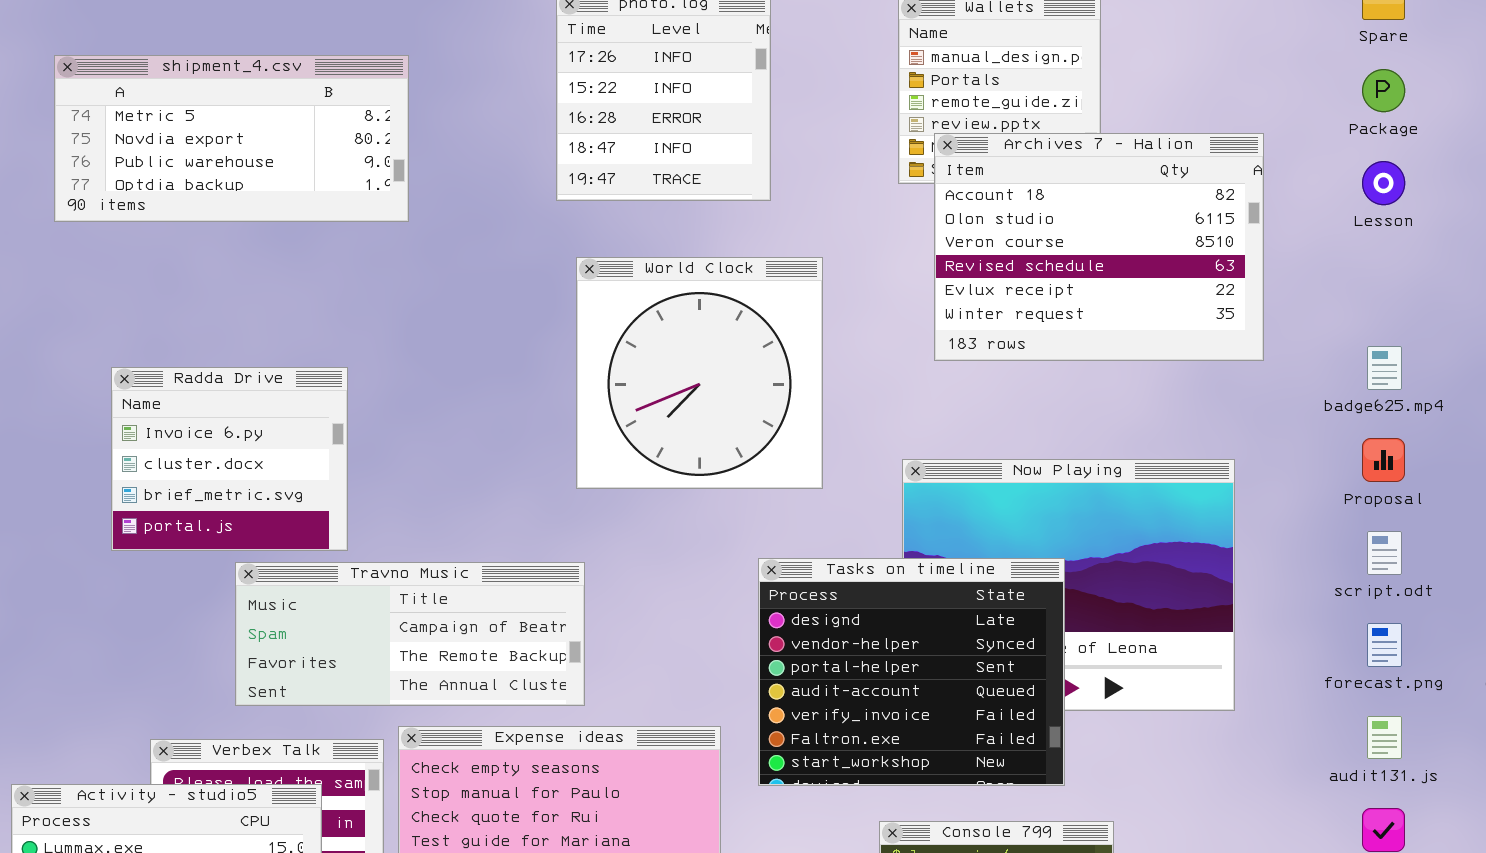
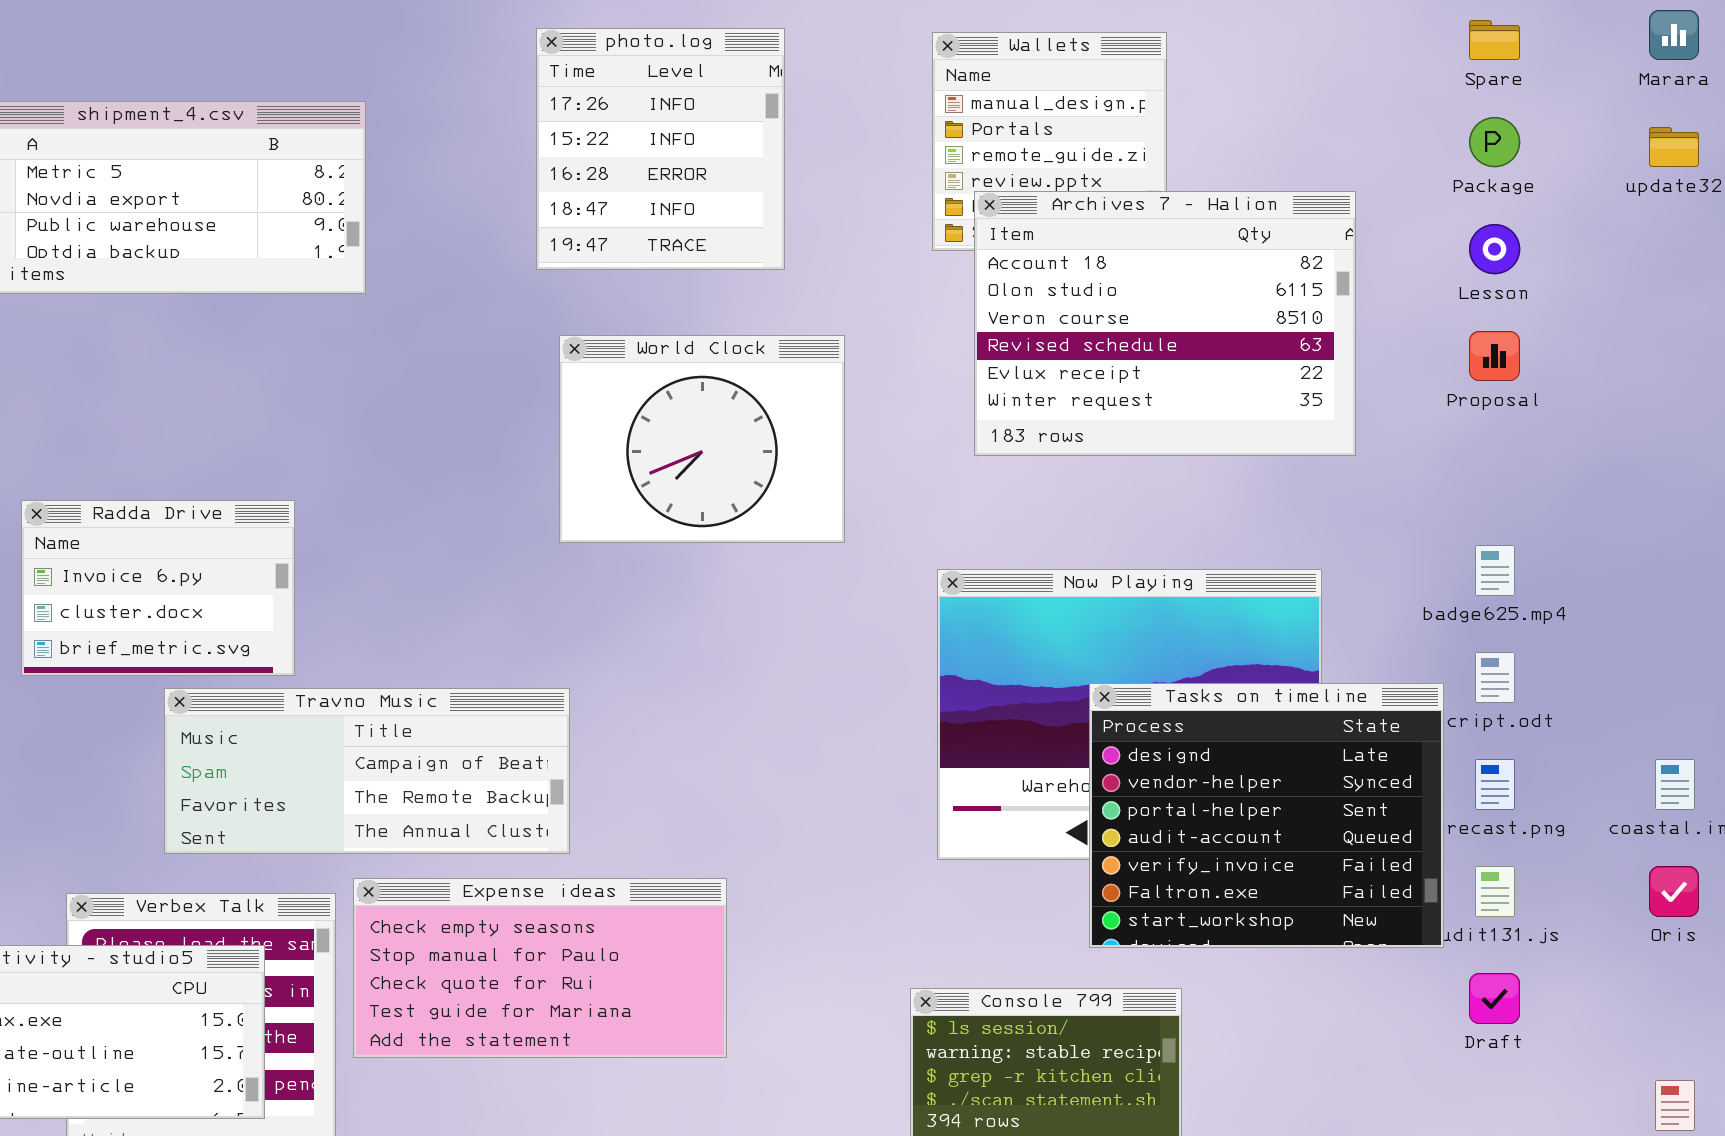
World Clock: [576,257,823,489] -> [559,335,845,543], resized
badge625.mp4: [1367,346,1402,390] -> [1475,545,1515,596], moved
Radda Drive: [111,367,348,551] -> [21,500,295,676], resized
Proposal: [1362,438,1405,482] -> [1469,331,1520,381], moved
Tasks on timeline: [758,558,1065,786] -> [1089,683,1444,948], moved

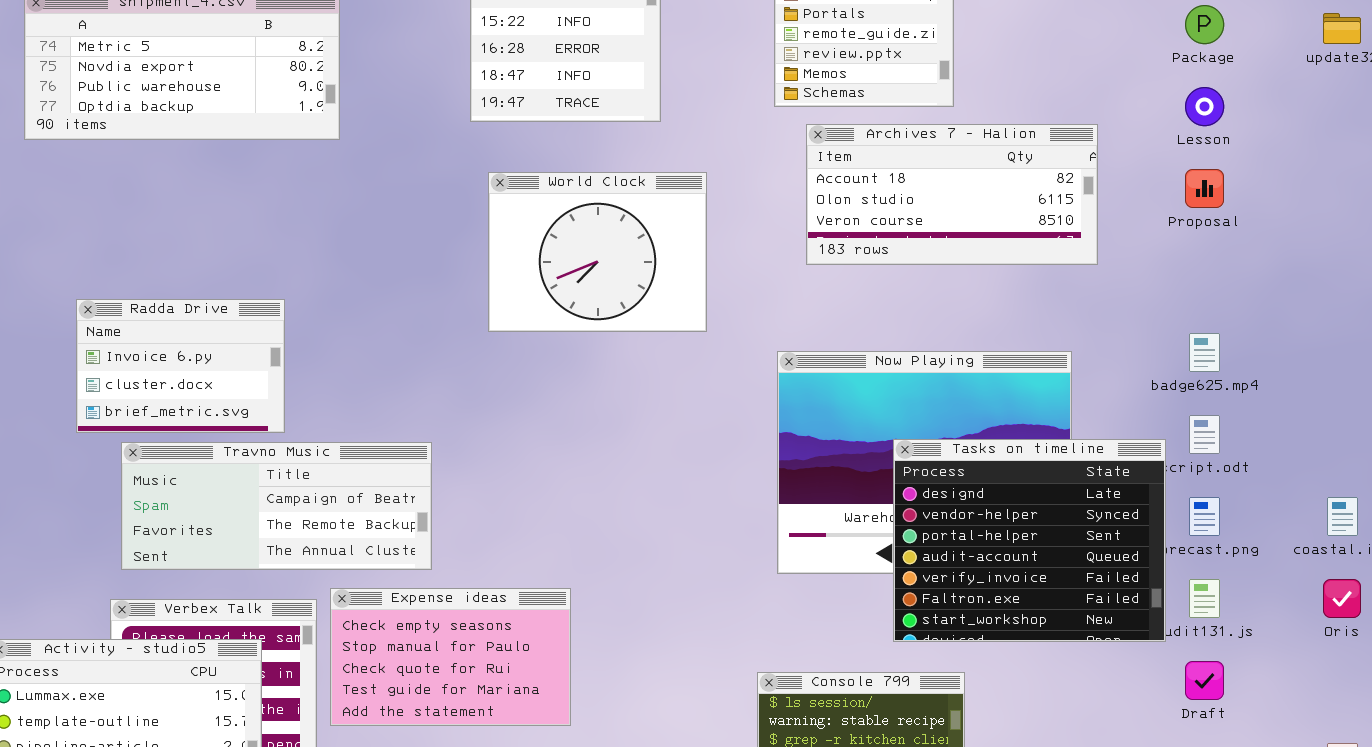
Archives 7 - Halion: [974,191,1356,456] -> [806,124,1098,265], resized
Travno Music: [164,688,570,854] -> [121,442,432,570], moved
Expense ideas: [353,878,727,1058] -> [330,588,571,726], resized

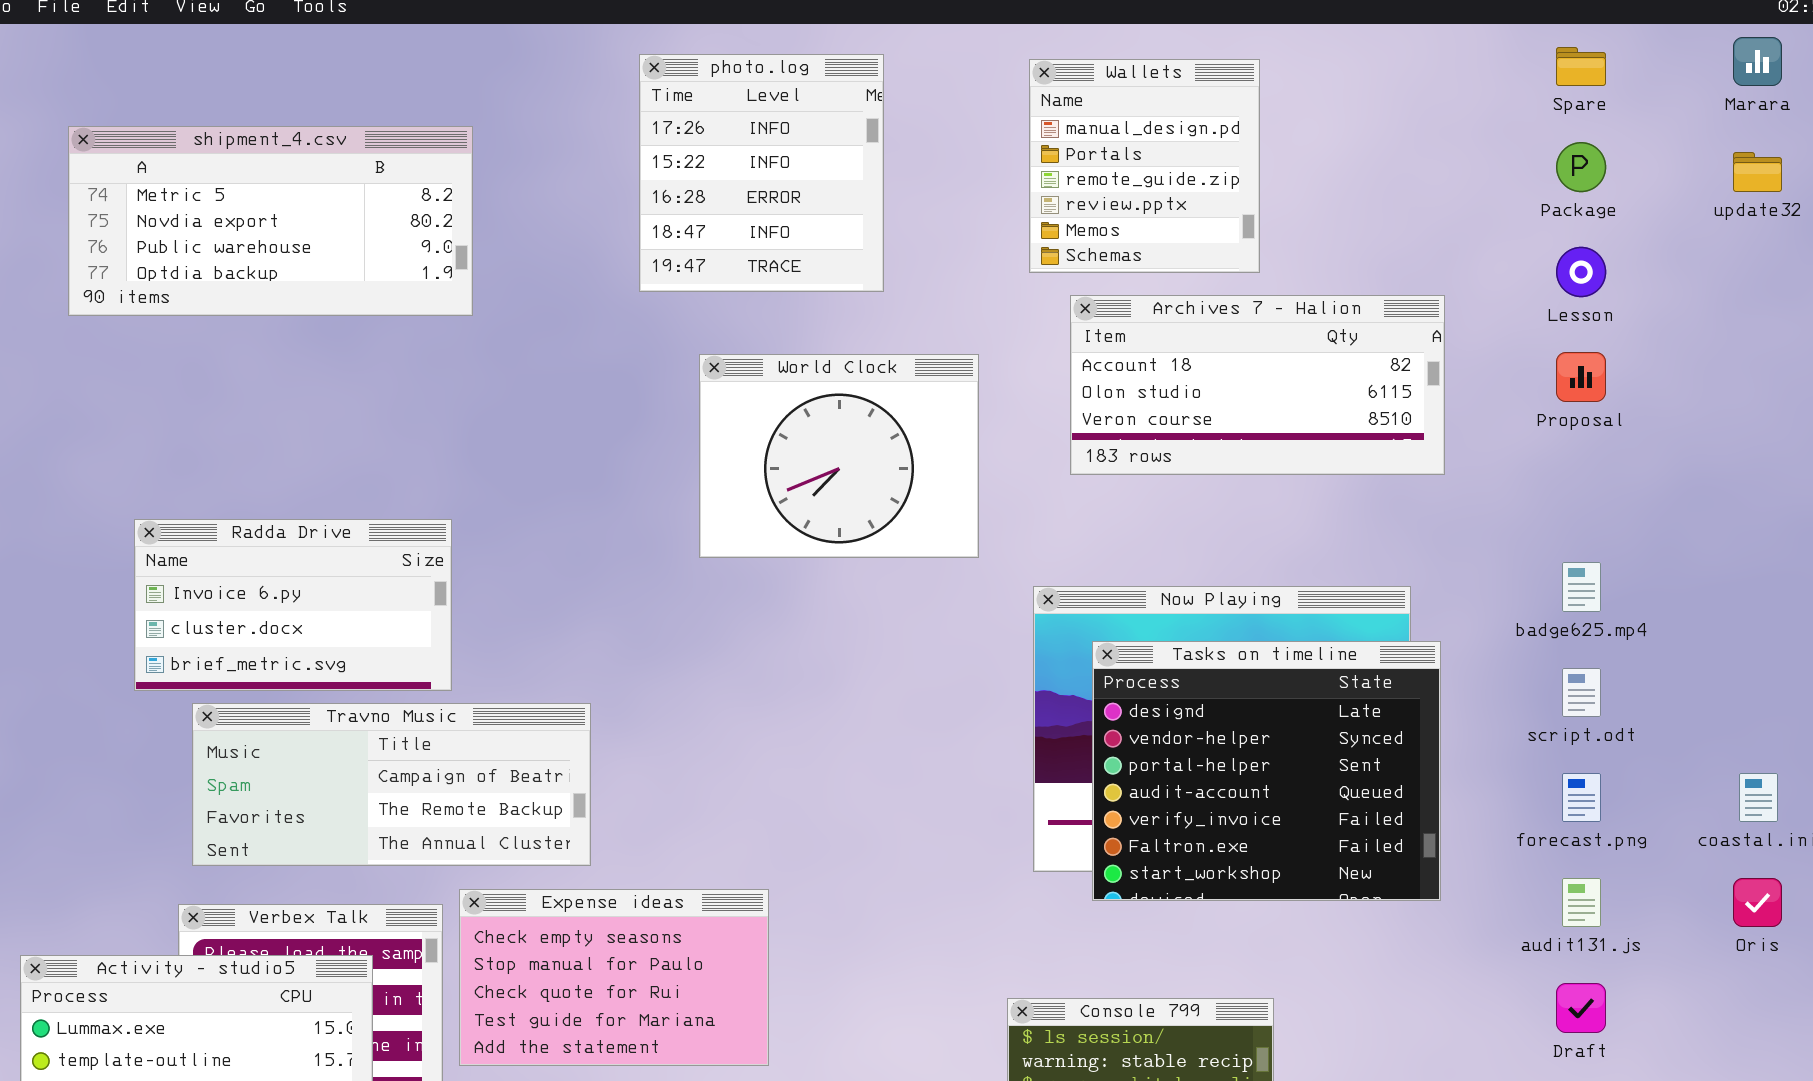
World Clock: [488,172,707,332] -> [699,354,979,558], moved
Radda Drive: [76,299,285,433] -> [134,519,452,691], resized
Tasks on timeline: [893,439,1166,642] -> [1092,641,1441,901], moved

